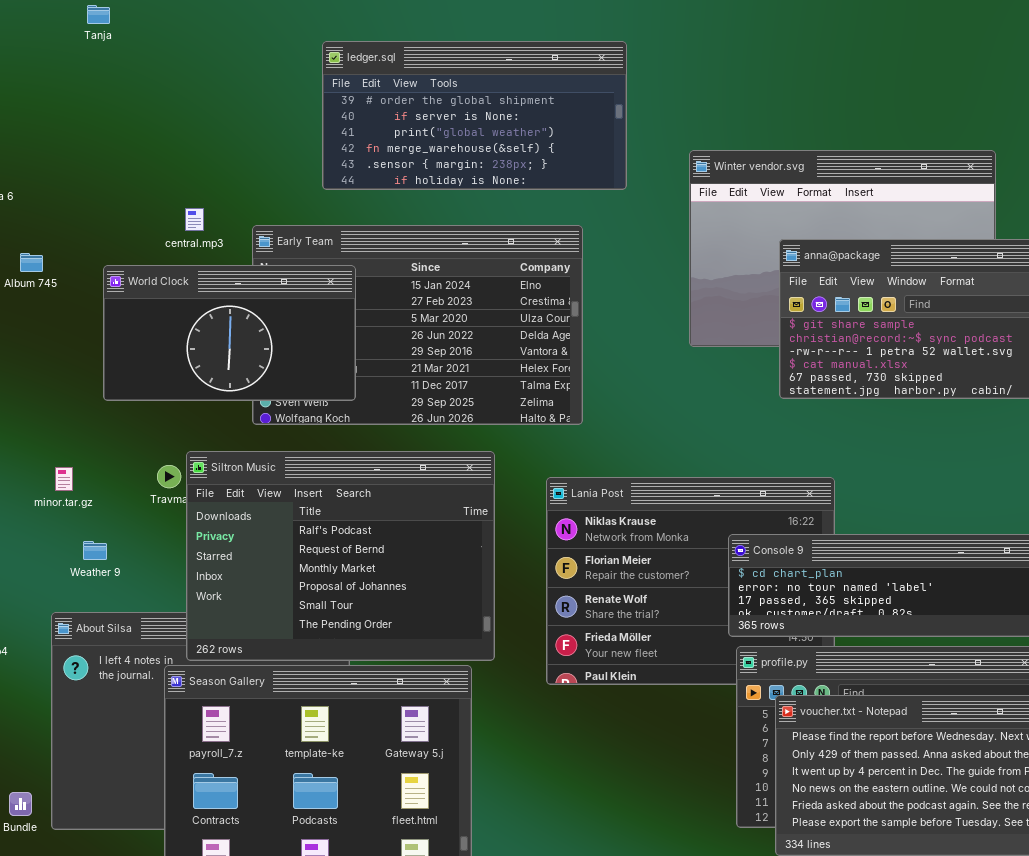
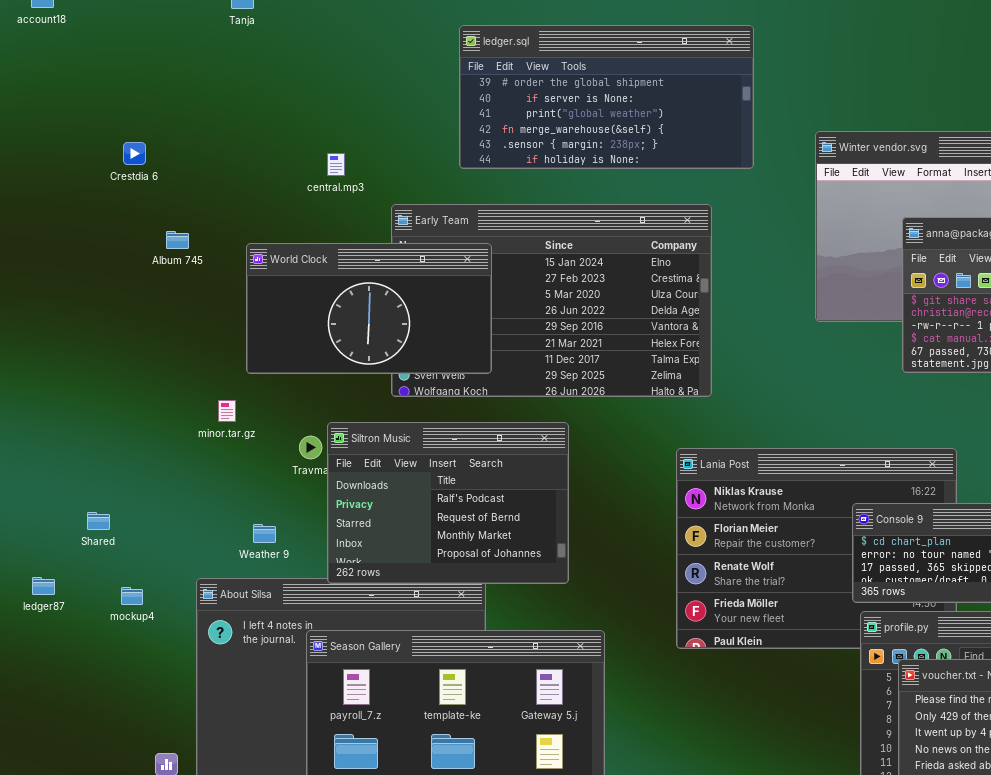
central.mp3: [185,208,204,231] -> [327,153,345,176], moved
Siltron Music: [186,451,495,661] -> [327,422,569,584], resized
minor.tar.gz: [55,467,73,491] -> [218,400,236,422], moved
Weather 9: [83,541,107,560] -> [253,524,276,543], moved

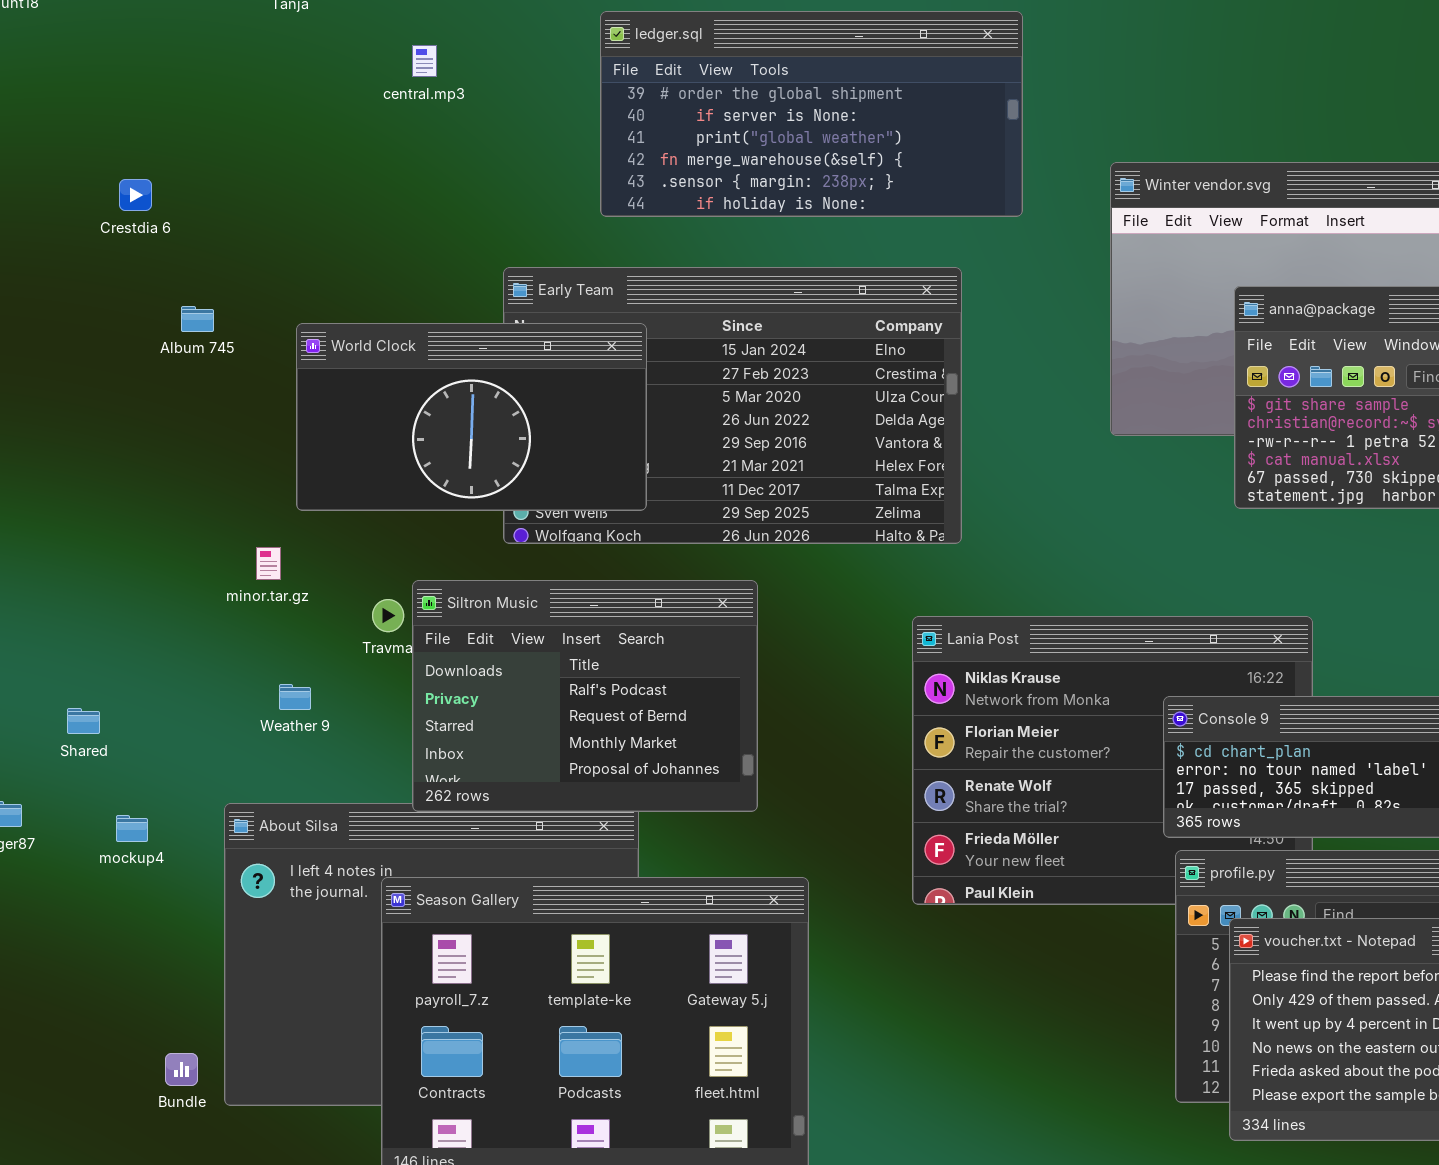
central.mp3: [327,153,345,176] -> [412,45,437,77], moved
Weather 9: [253,524,276,543] -> [279,684,311,710], moved

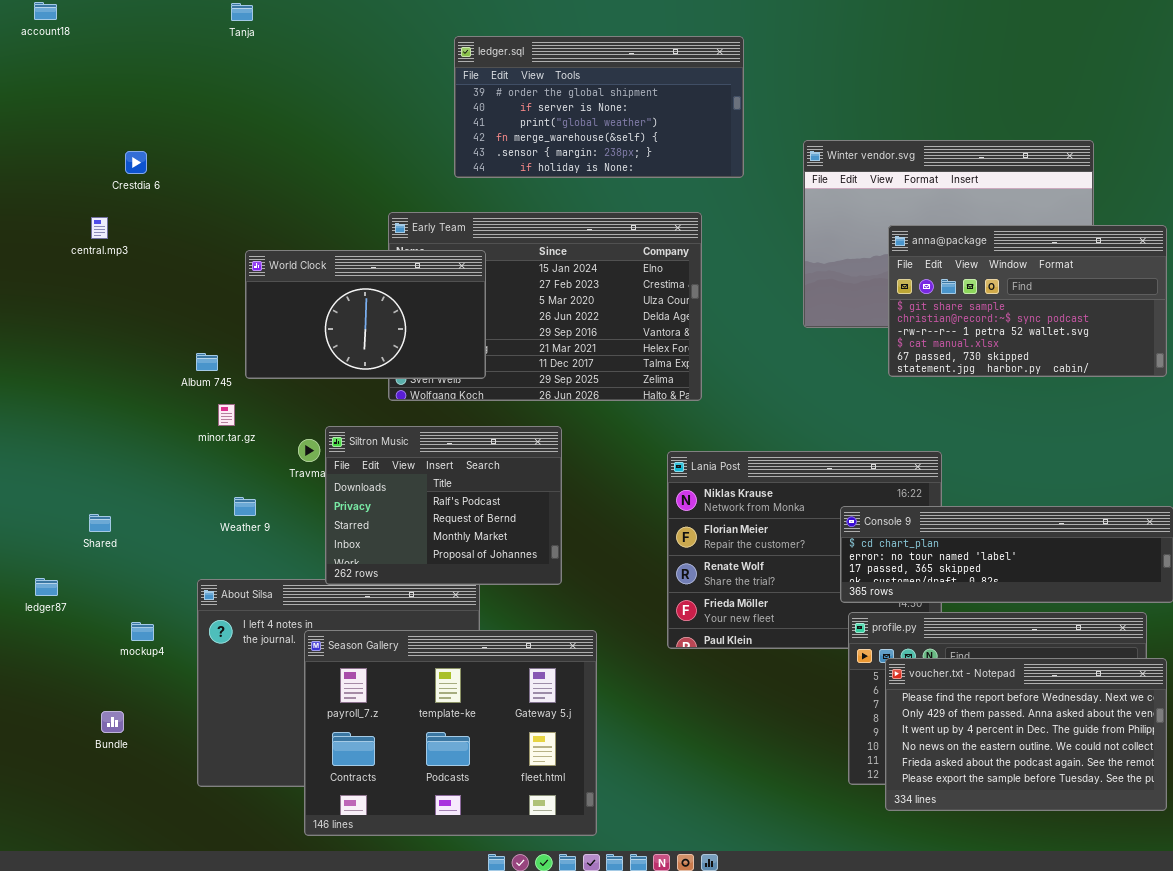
central.mp3: [412,45,437,77] -> [91,217,108,239], moved
Album 745: [181,306,214,332] -> [196,353,218,371], moved
mockup4: [116,815,148,842] -> [131,622,154,641], moved
Bundle: [165,1053,198,1086] -> [101,711,124,733], moved

